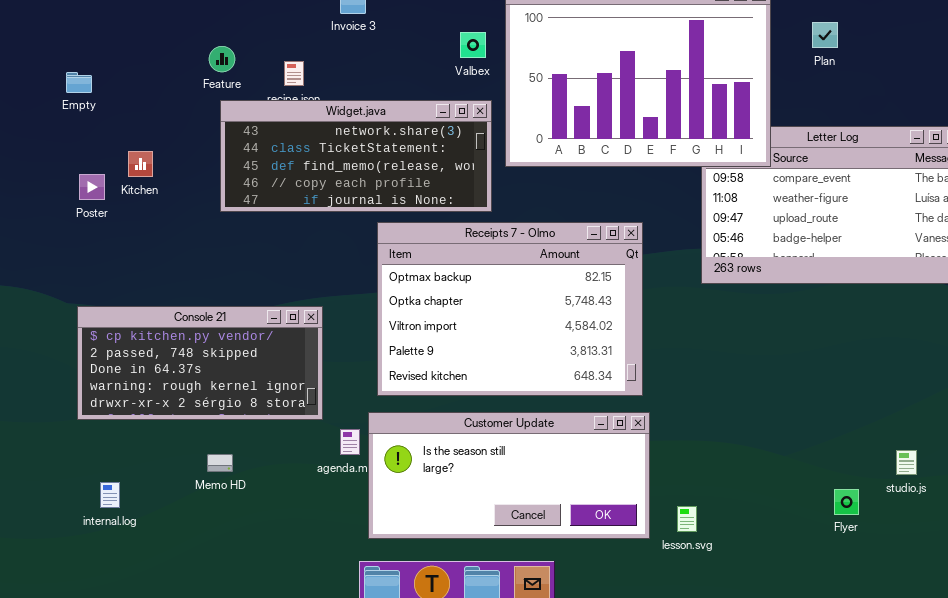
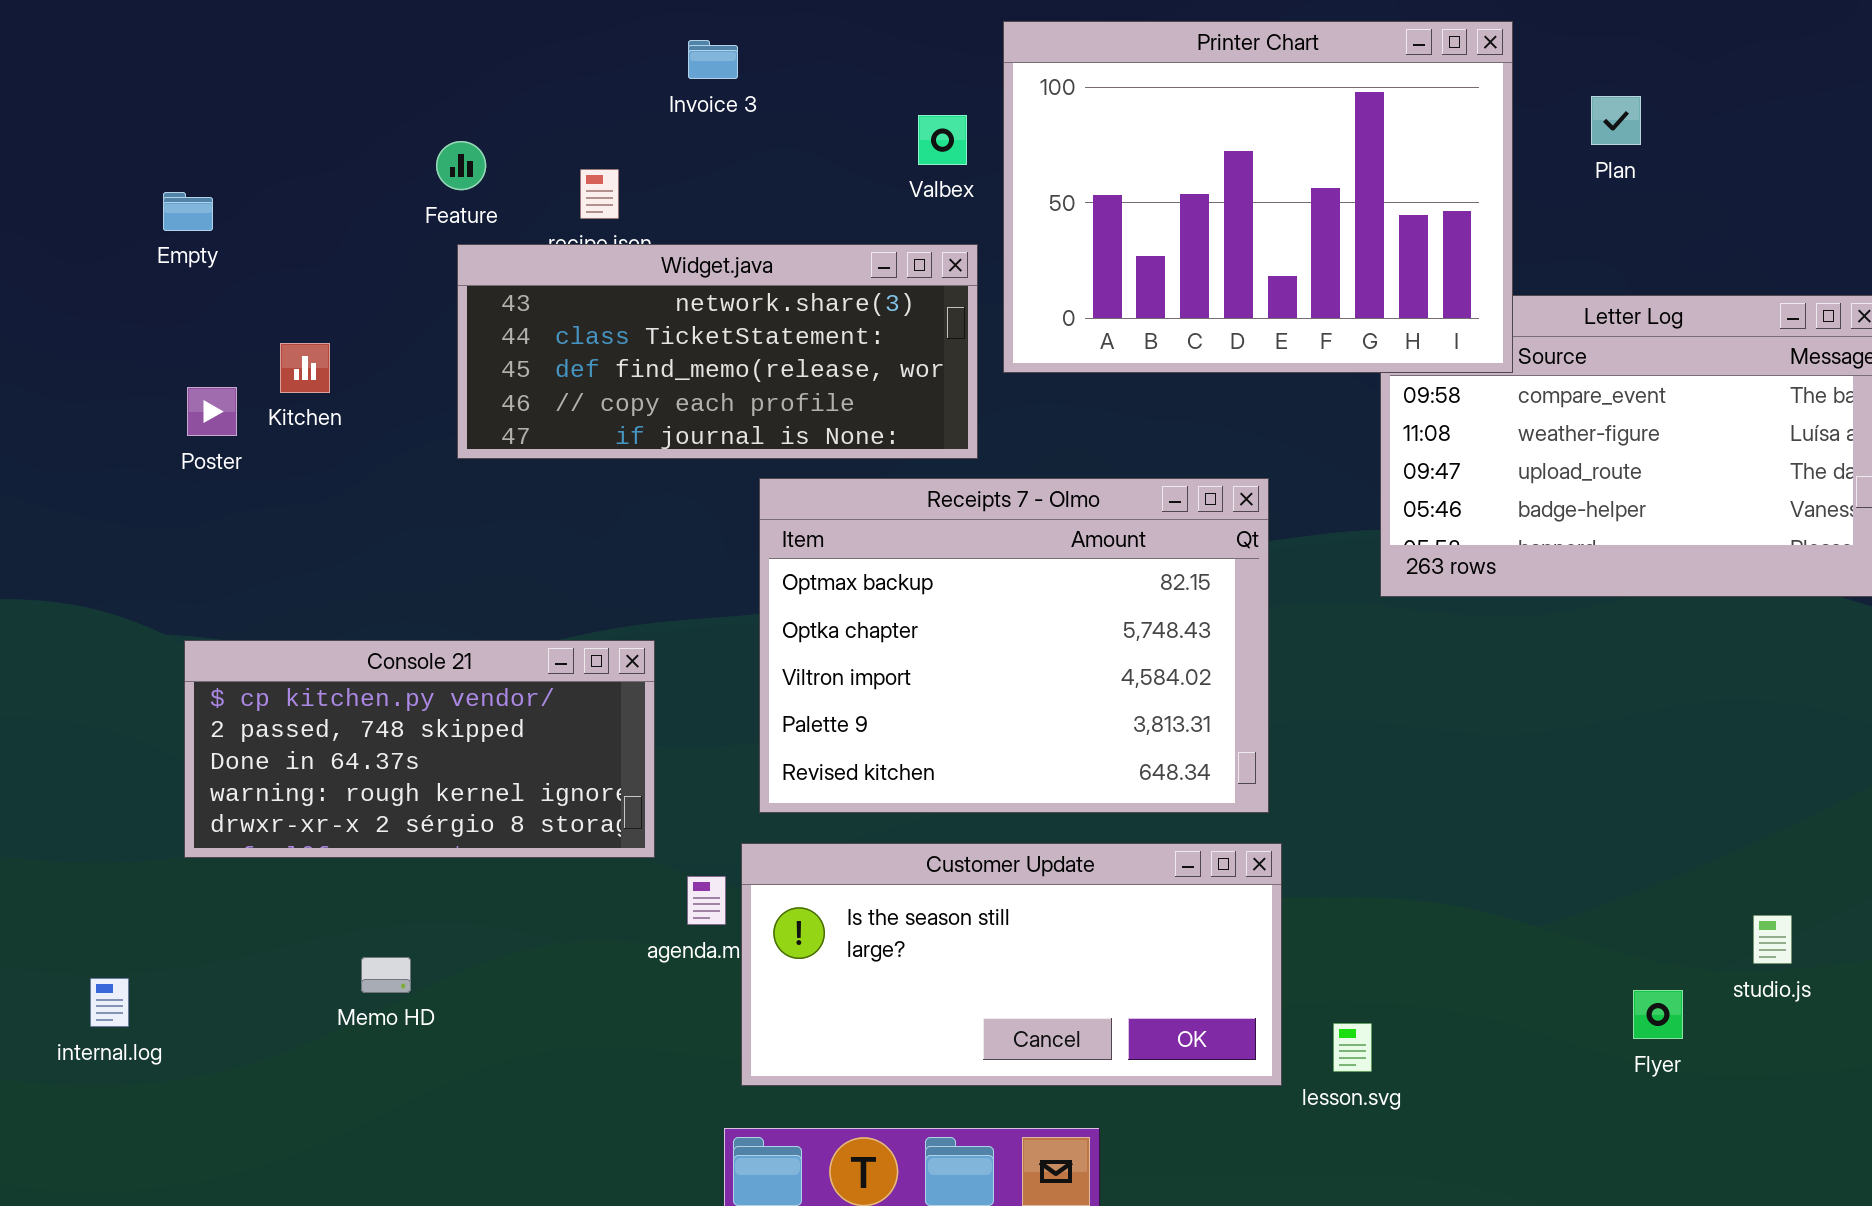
Memo HD: [207,454,233,472] -> [361,957,411,993], moved
internal.log: [100,482,120,508] -> [90,978,129,1027], moved

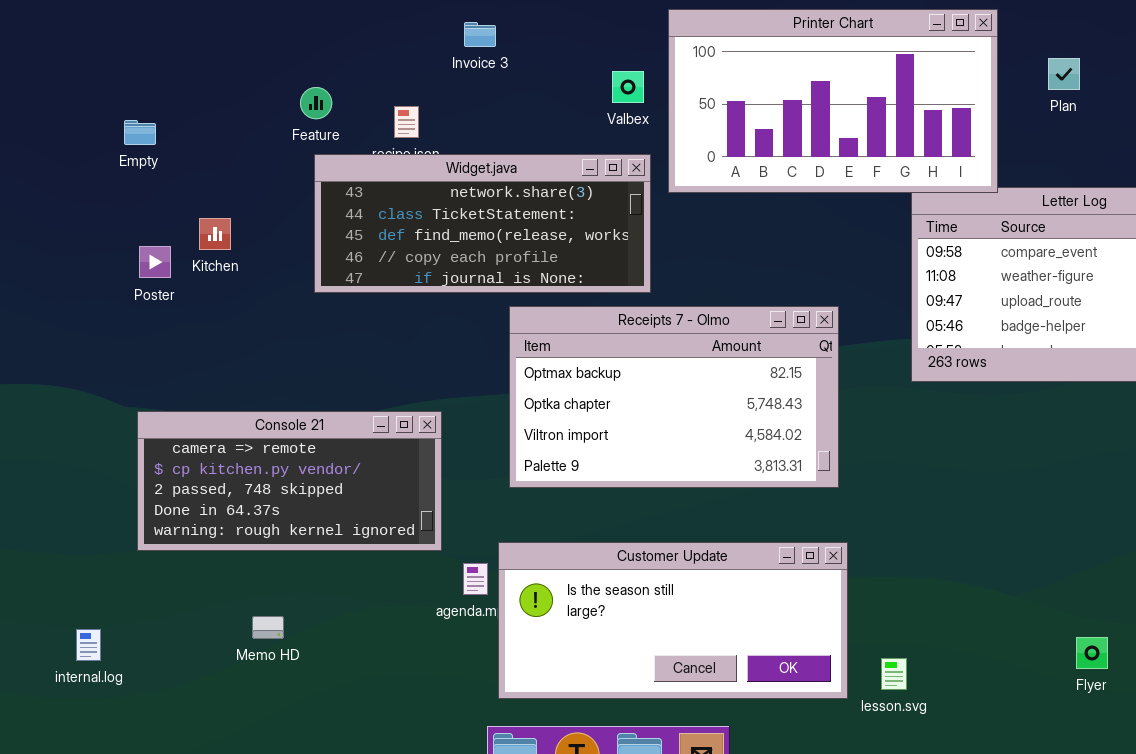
Printer Chart: [1003,21,1513,373] -> [668,9,998,193], resized
Receipts 7 - Olmo: [759,478,1269,813] -> [509,306,839,488], resized
Console 21: [184,640,655,858] -> [137,411,442,551], scrolled up 1 row

